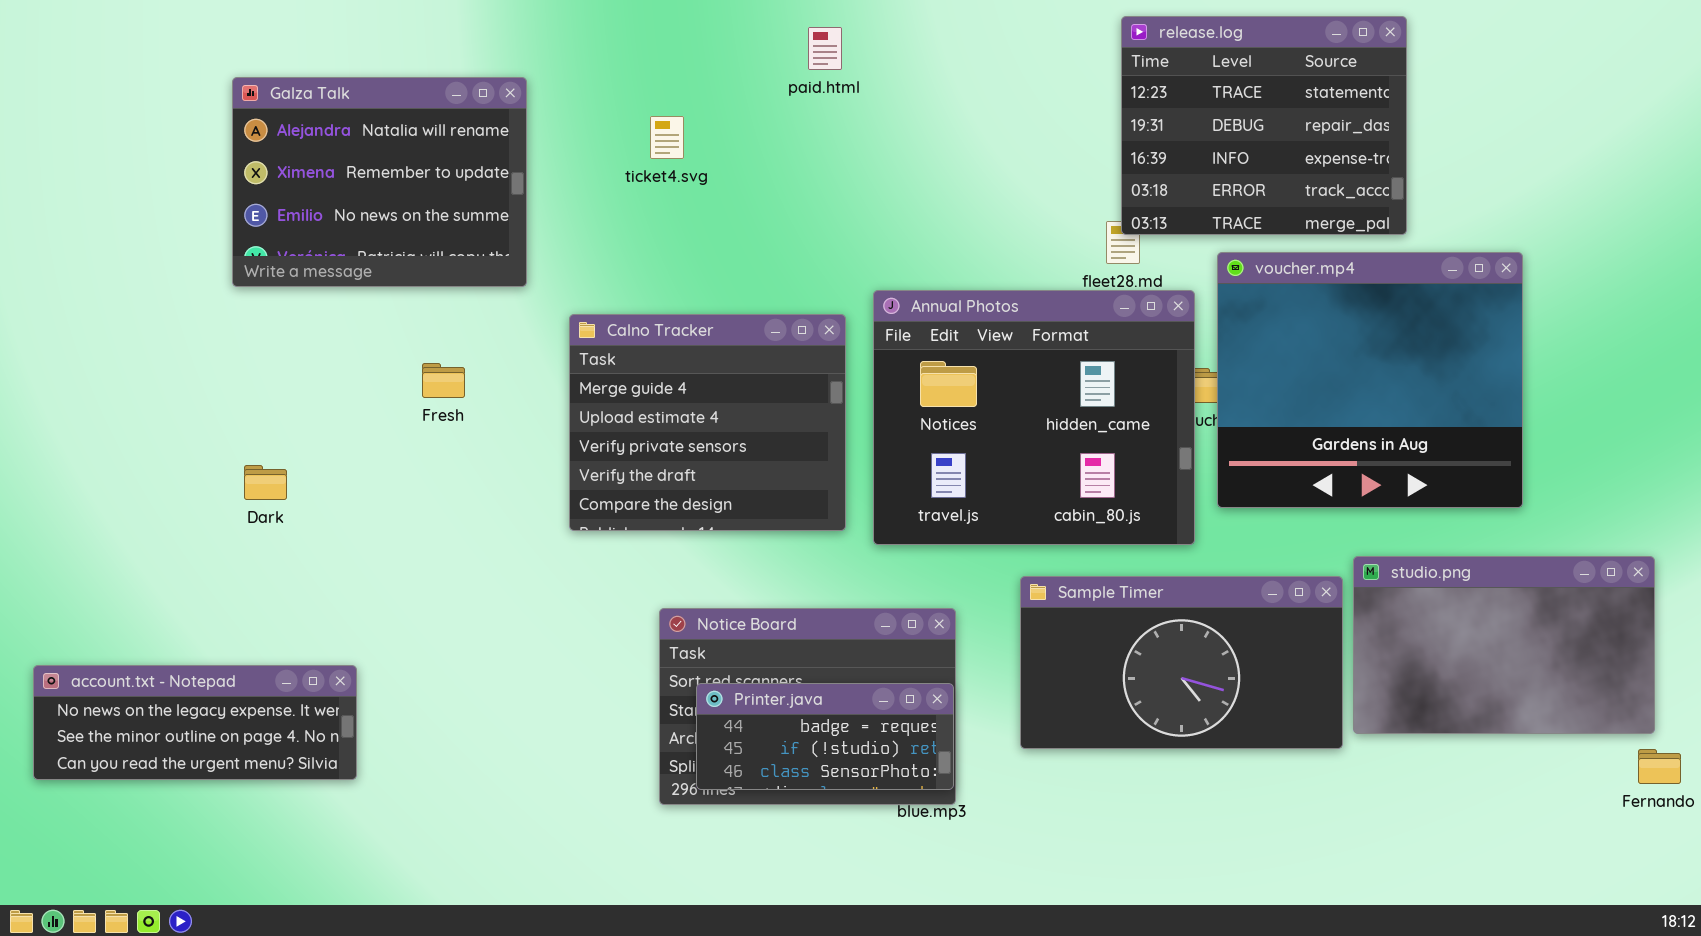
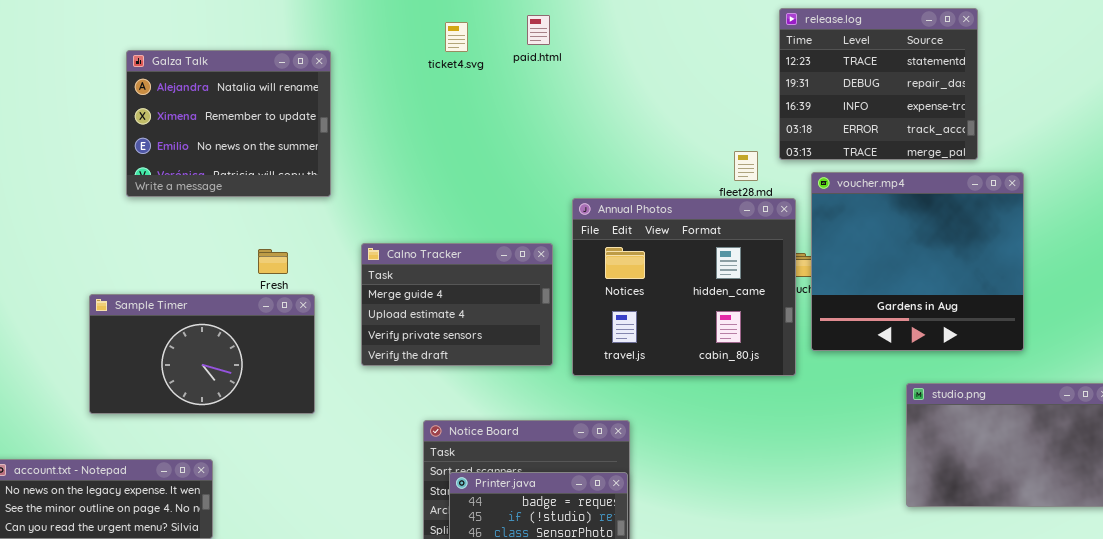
release.log: [1121,16,1407,235] -> [779,8,978,160], moved
ticket4.svg: [650,116,684,159] -> [445,22,468,52], moved
Calno Tracker: [569,314,846,531] -> [361,243,553,366], resized
Sample Timer: [1020,576,1343,749] -> [89,294,315,414], moved

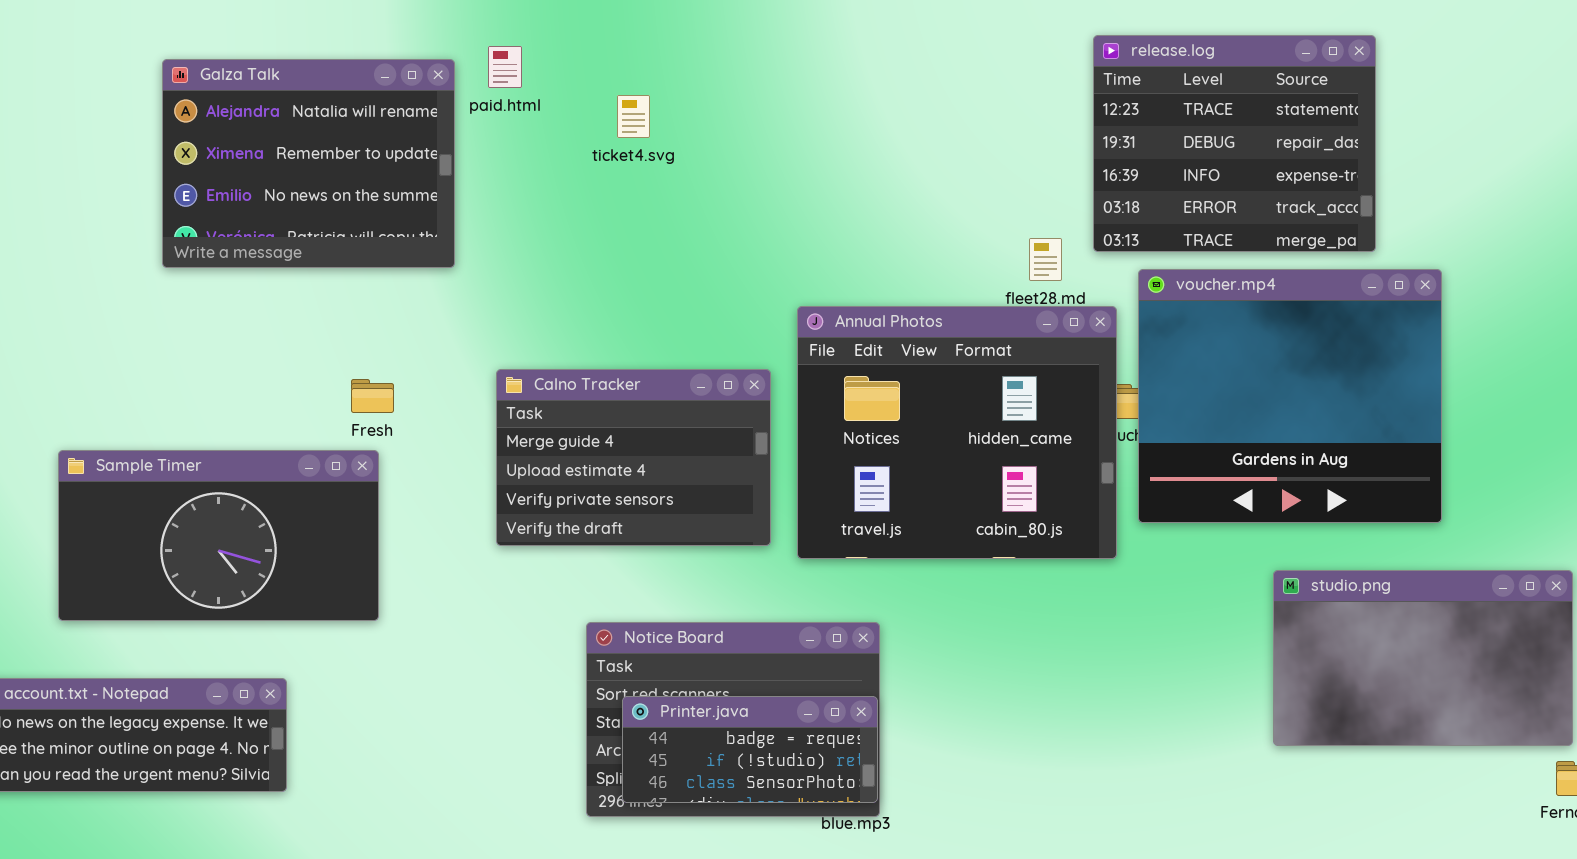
paid.html: [527,15,550,45] -> [488,46,522,88], moved
ticket4.svg: [445,22,468,52] -> [617,95,650,138], moved
Galza Talk: [126,50,331,197] -> [162,59,455,268], moved
Sample Timer: [89,294,315,414] -> [58,450,379,621], moved

